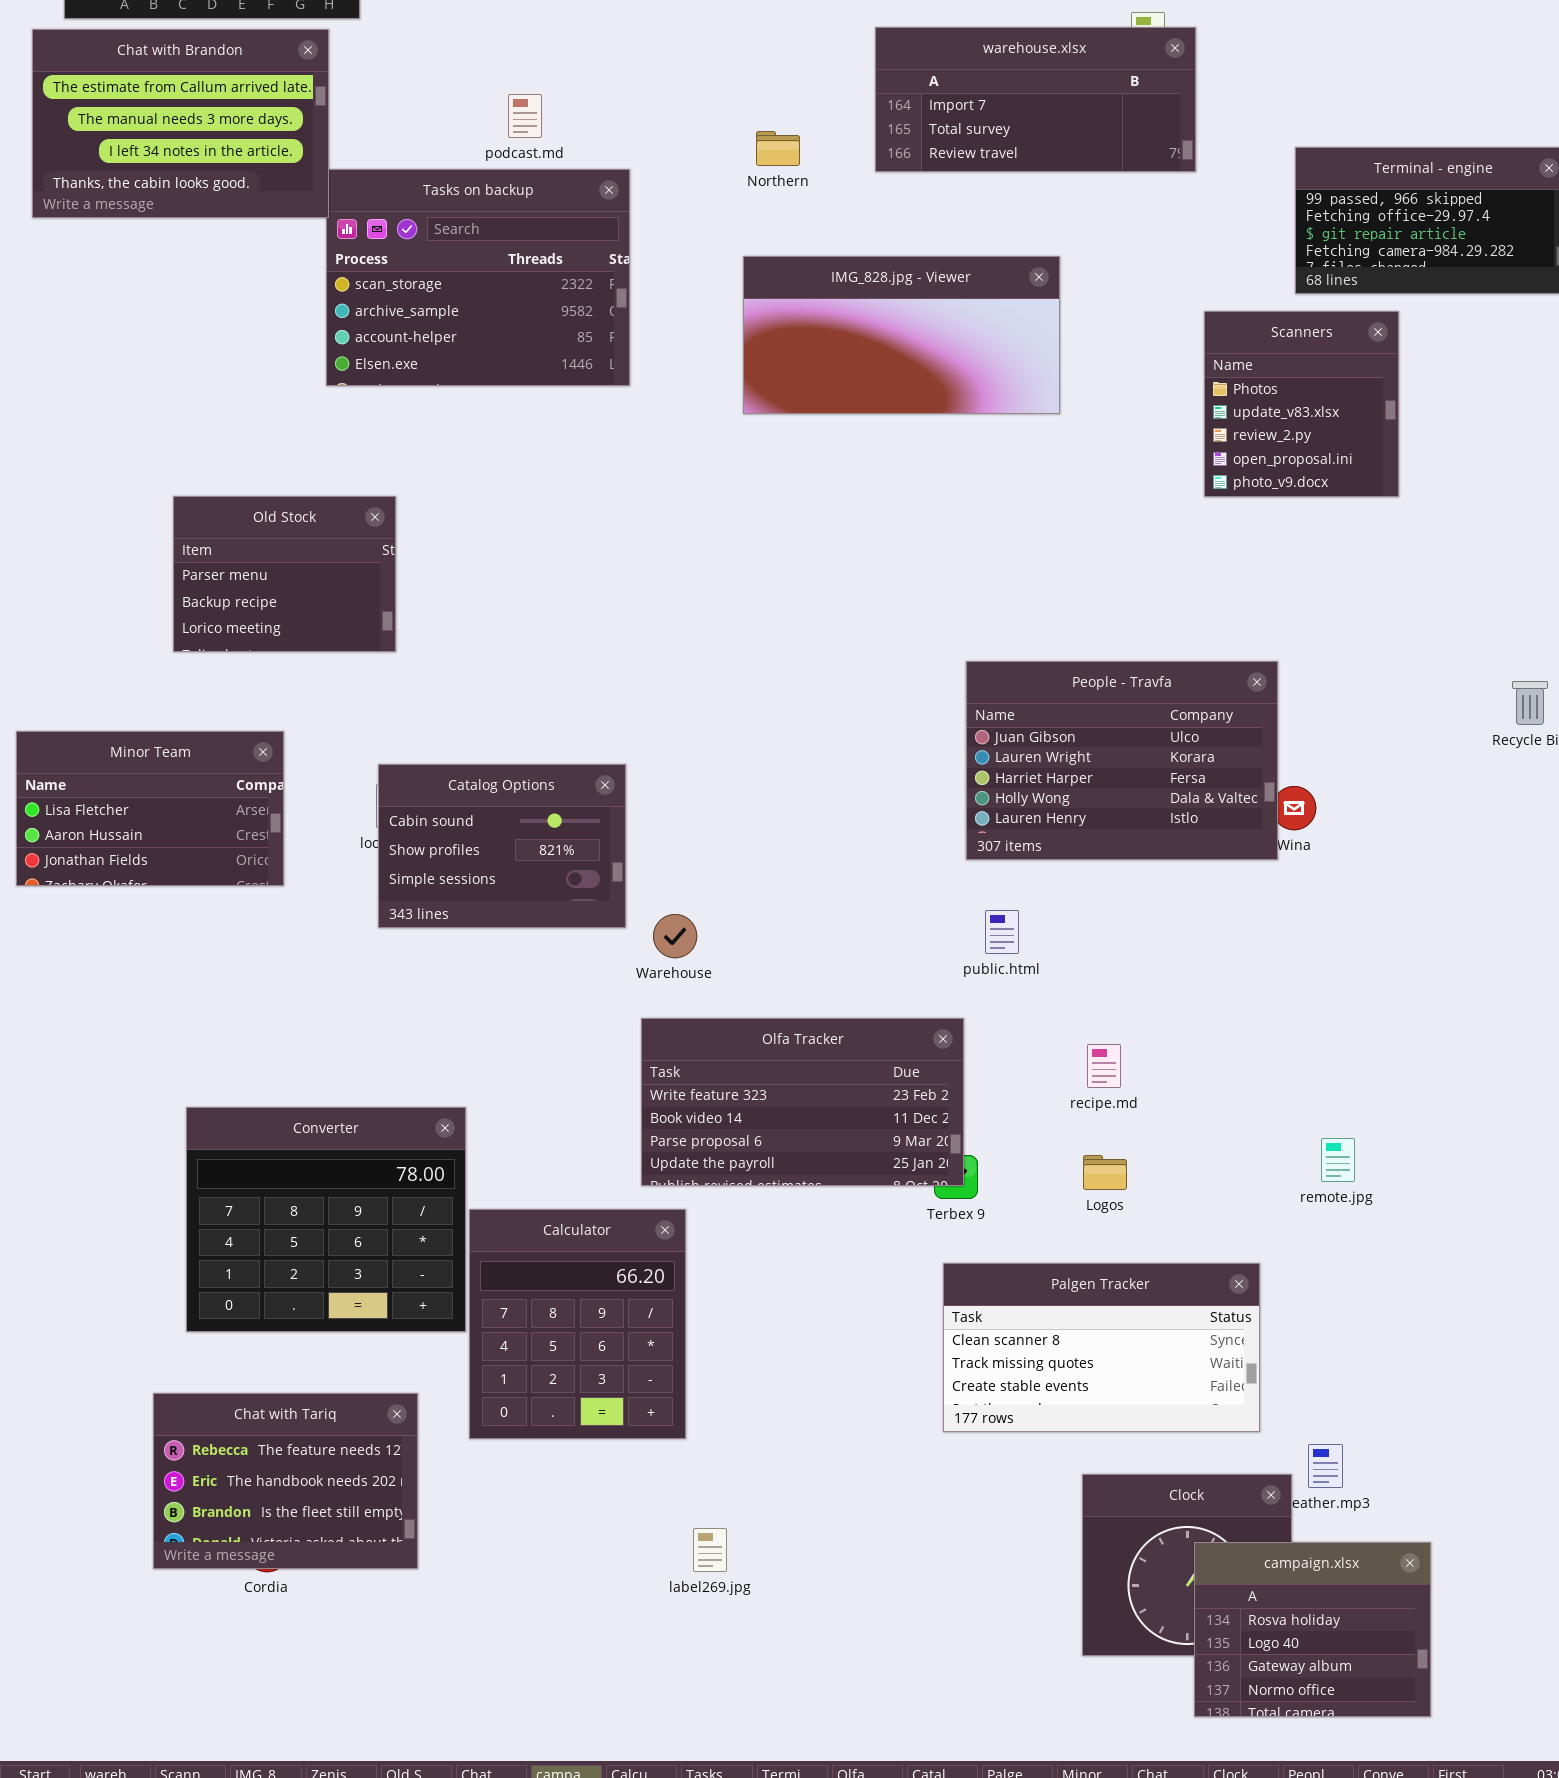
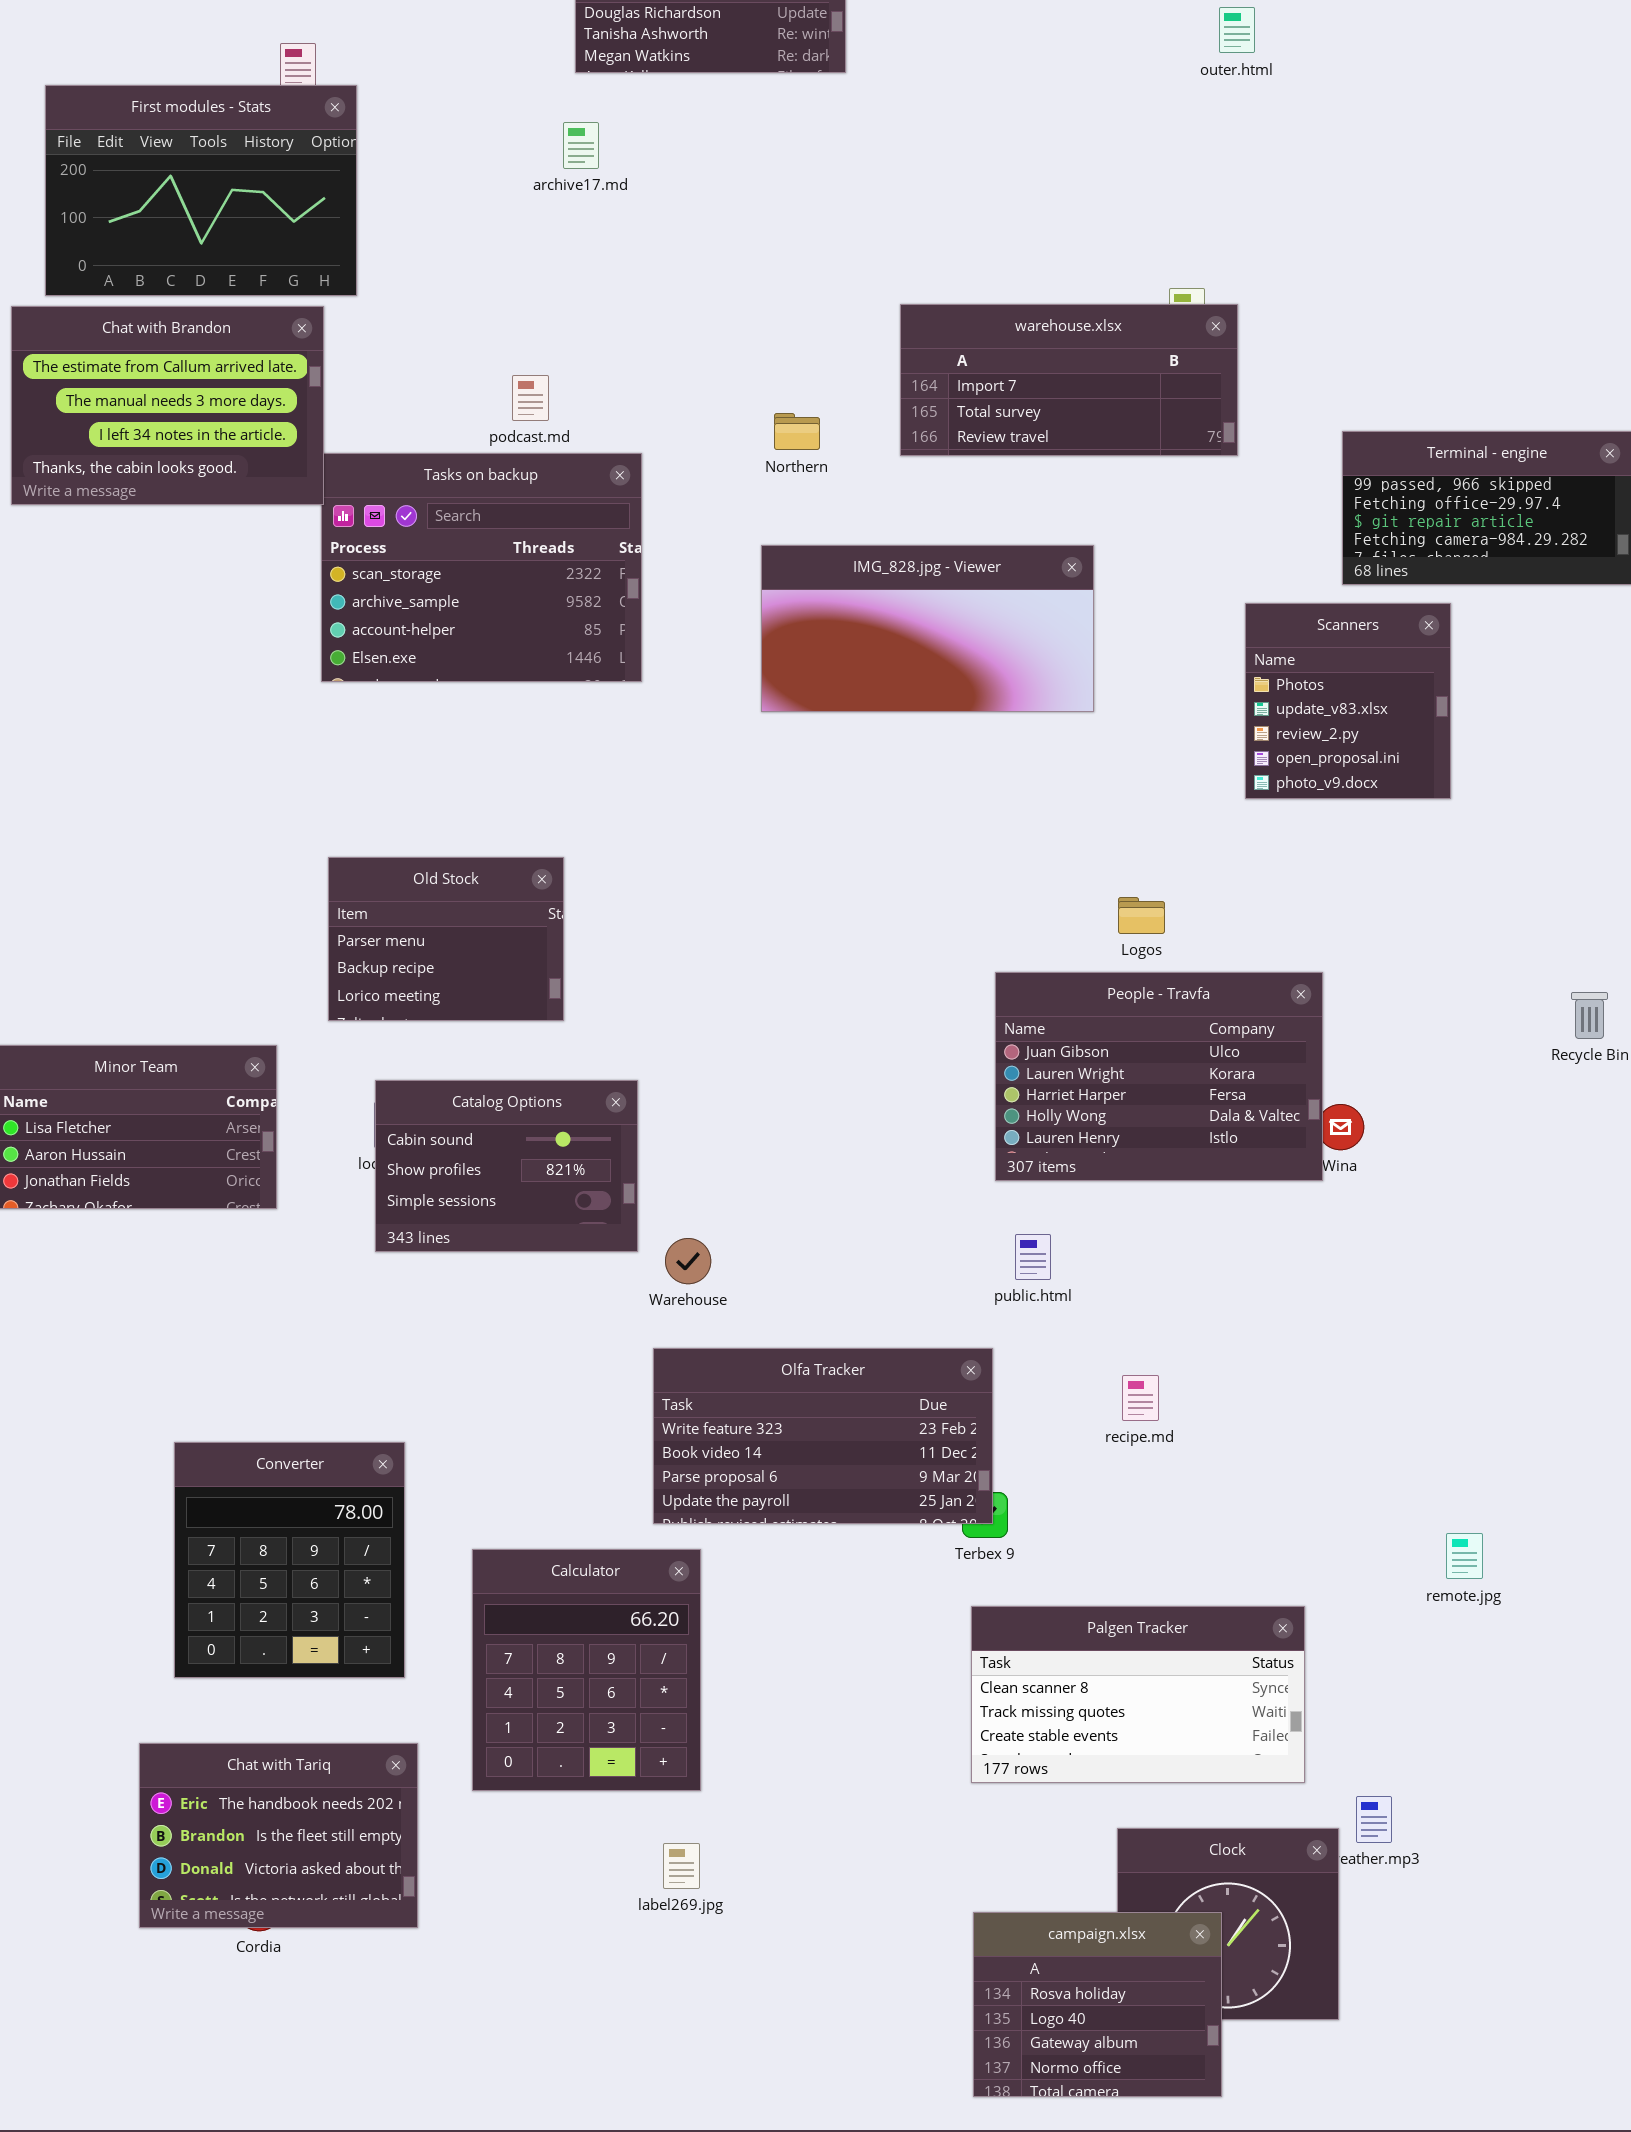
Old Stock: [173,496,396,652] -> [328,857,564,1021], moved
Converter: [186,1107,466,1332] -> [174,1442,405,1678], resized
remote.jpg: [1321,1138,1355,1182] -> [1446,1533,1483,1579], moved
Logos: [1083,1155,1127,1190] -> [1118,897,1165,934], moved
Chat with Tariq: [153,1393,418,1569] -> [139,1743,418,1928], scrolled down 1 row
label269.jpg: [693,1528,727,1572] -> [663,1843,700,1889], moved
campaign.xlsx: [1194,1542,1431,1717] -> [973,1912,1222,2097], moved

